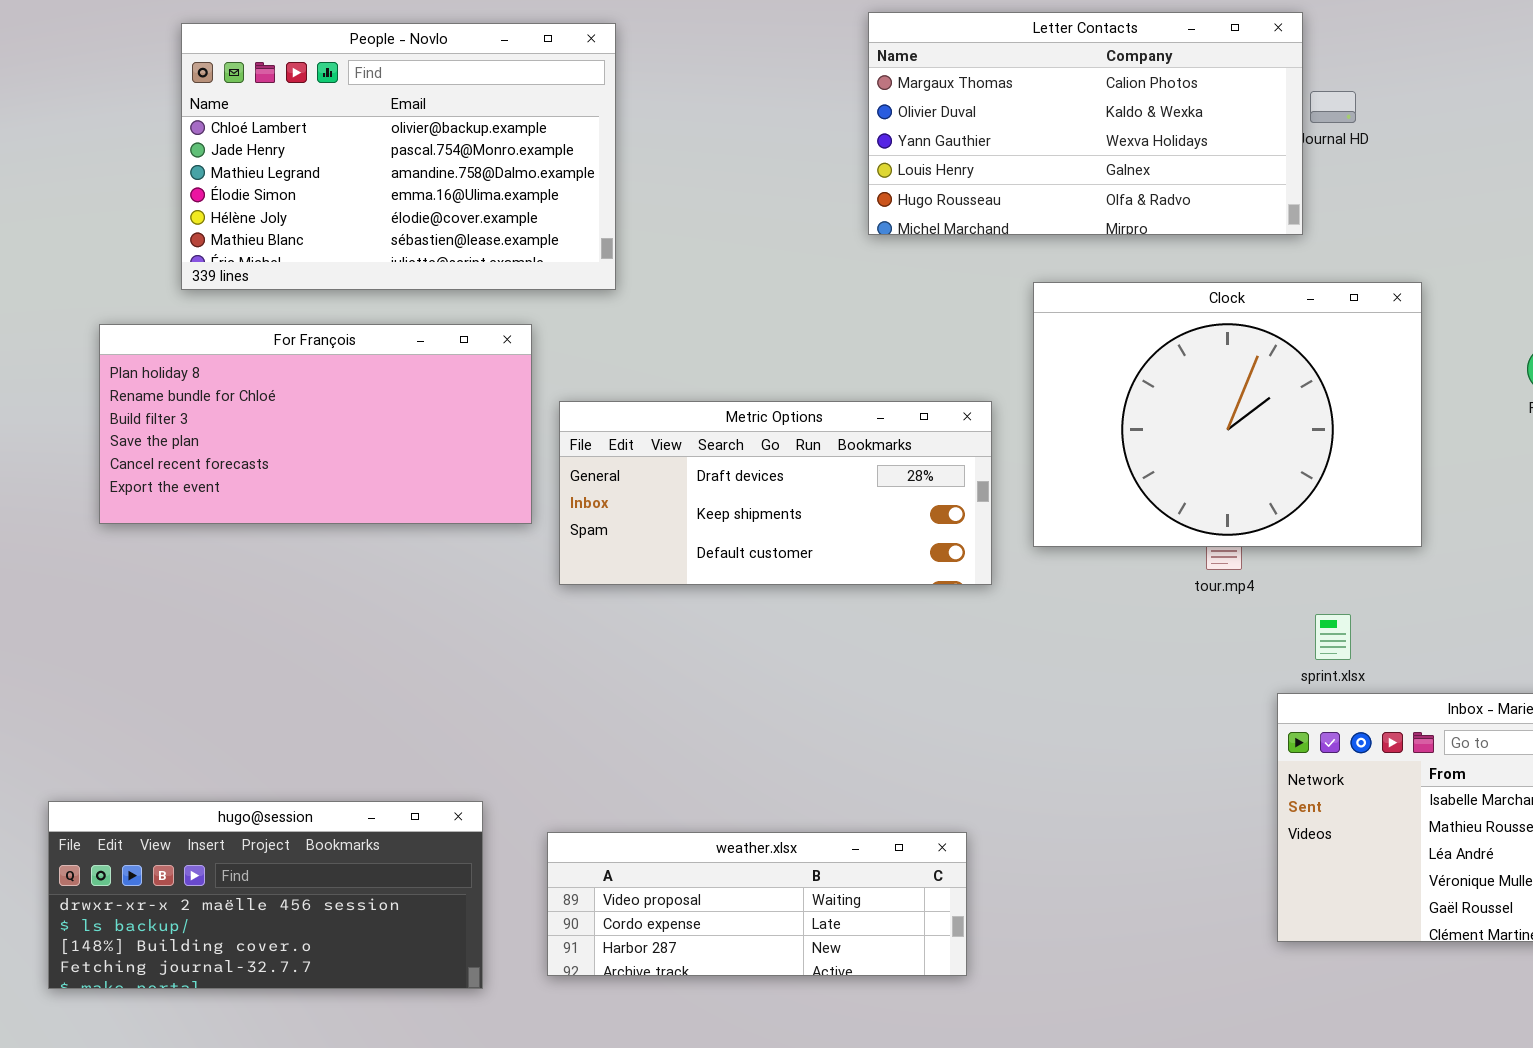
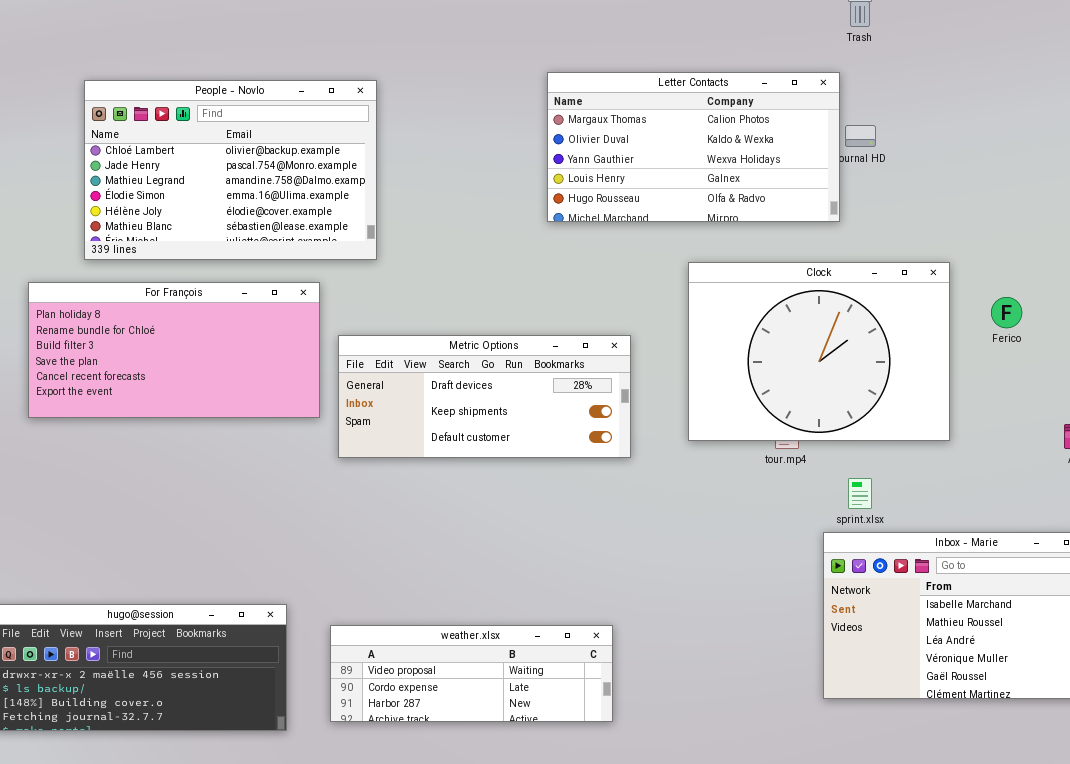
Clock: [1033,282,1422,547] -> [688,262,950,441], moved

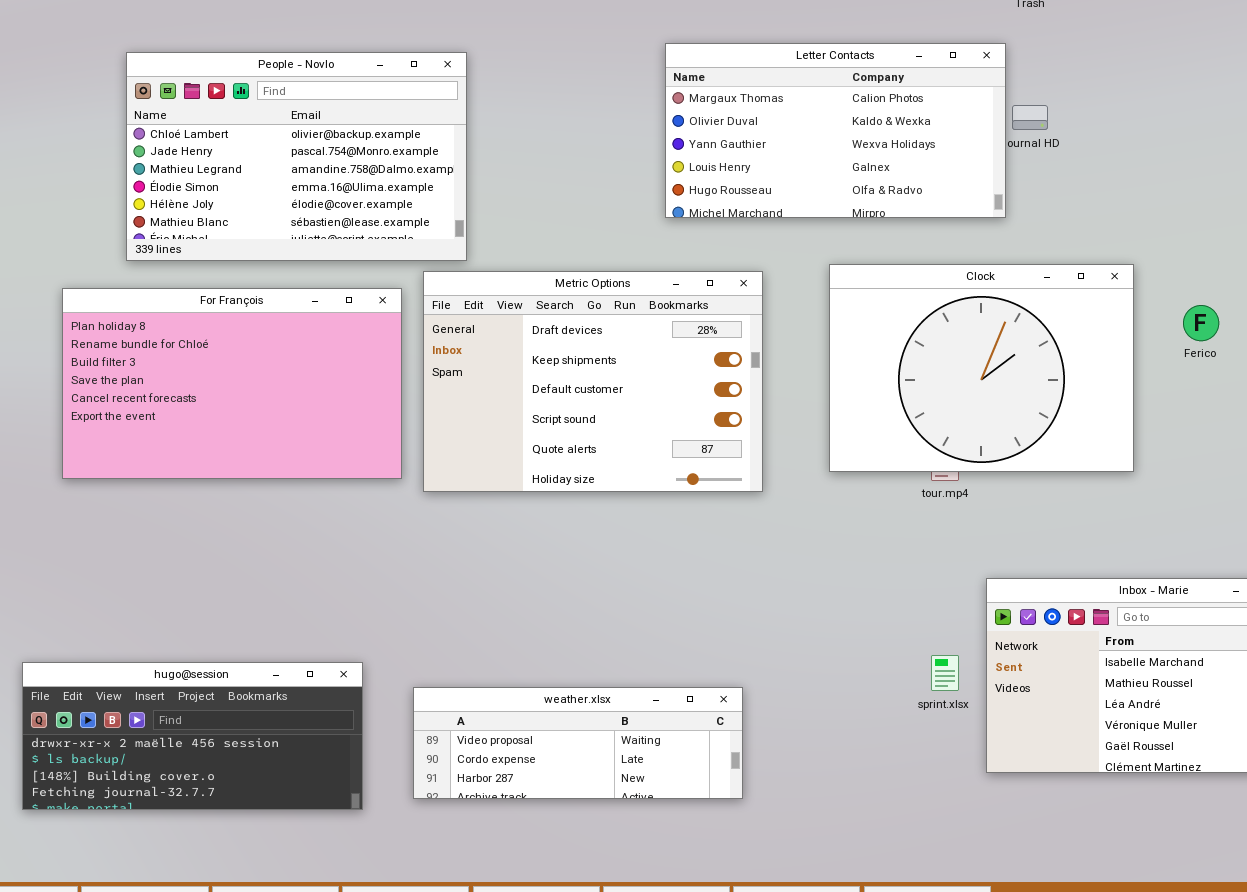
For François: [28,282,320,418] -> [62,288,402,479], resized
Metric Options: [338,335,631,458] -> [423,271,763,492], resized
sprint.xlsx: [848,478,872,509] -> [931,655,959,691], moved

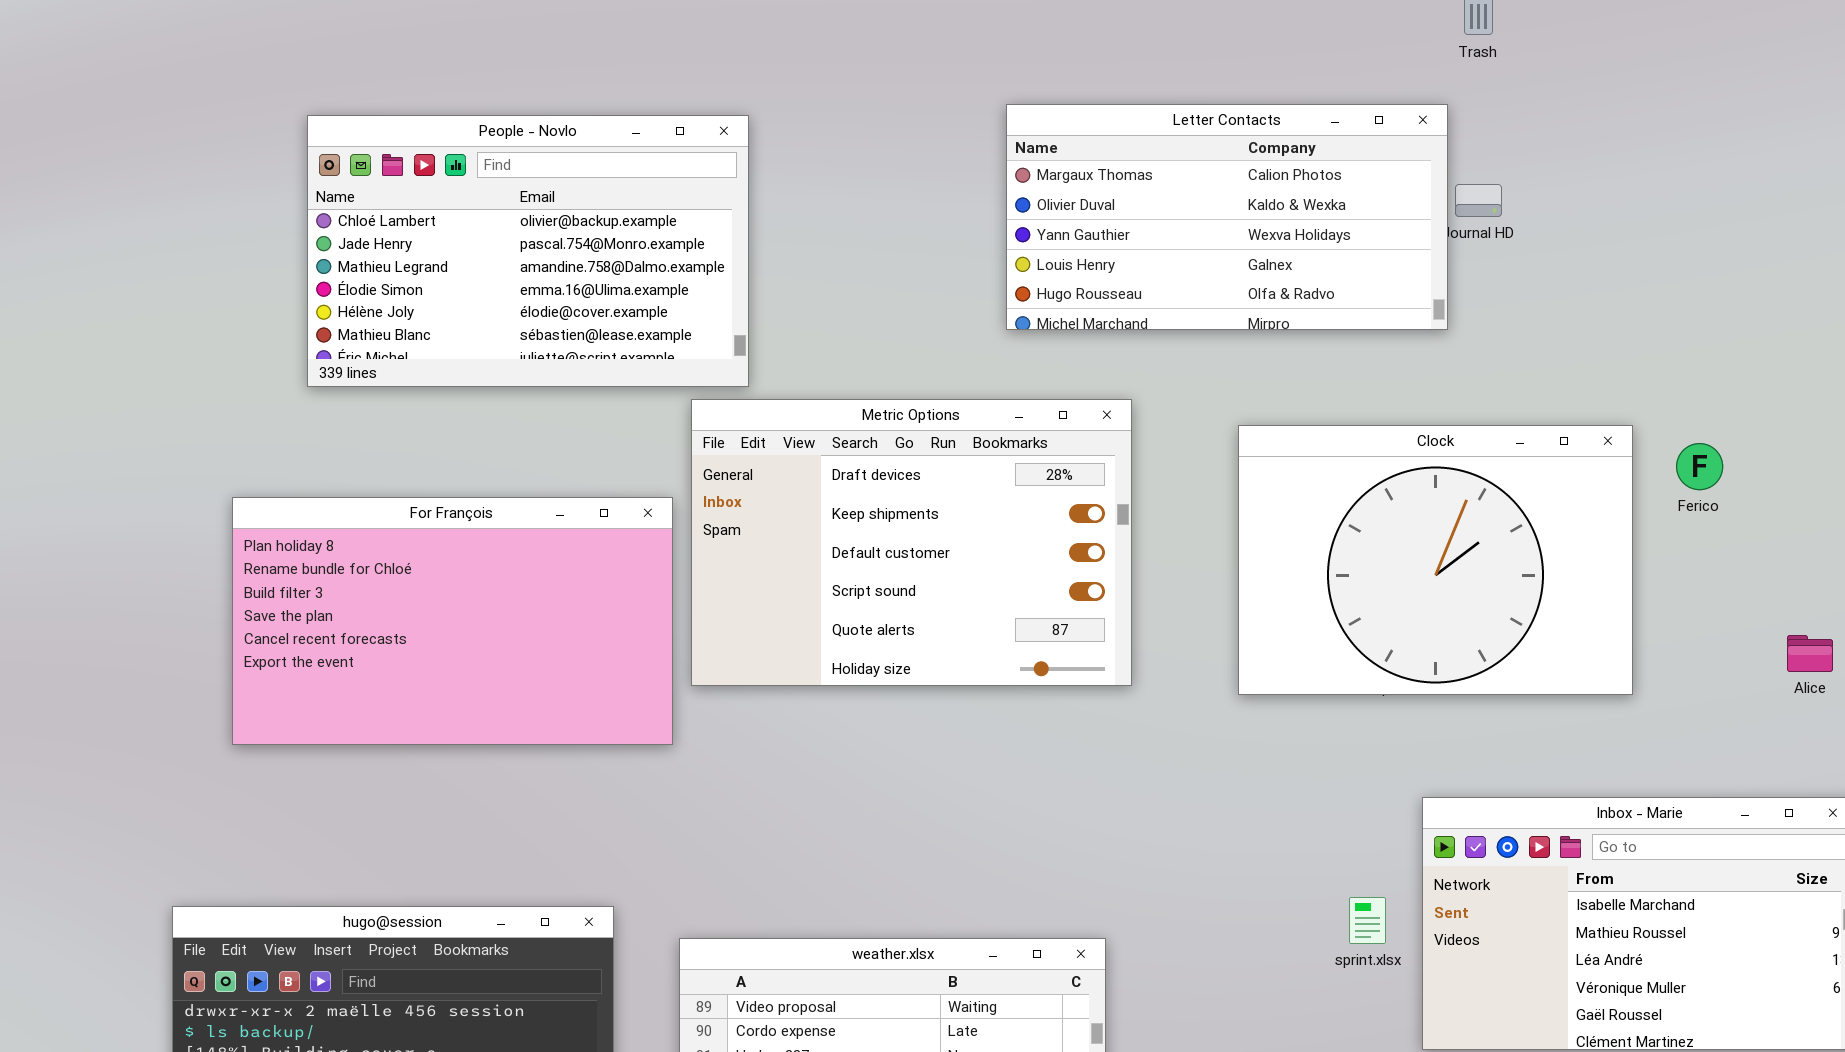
Clock: [829,264,1134,472] -> [1238,425,1633,695], moved
For François: [62,288,402,479] -> [232,497,673,745], moved

